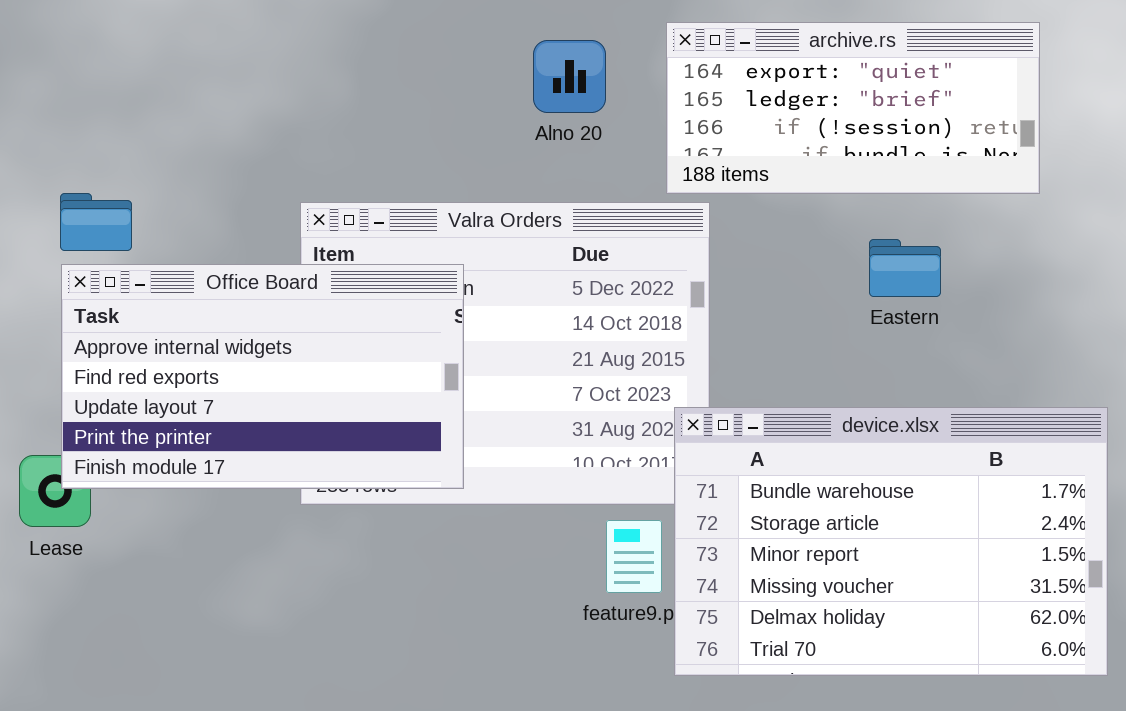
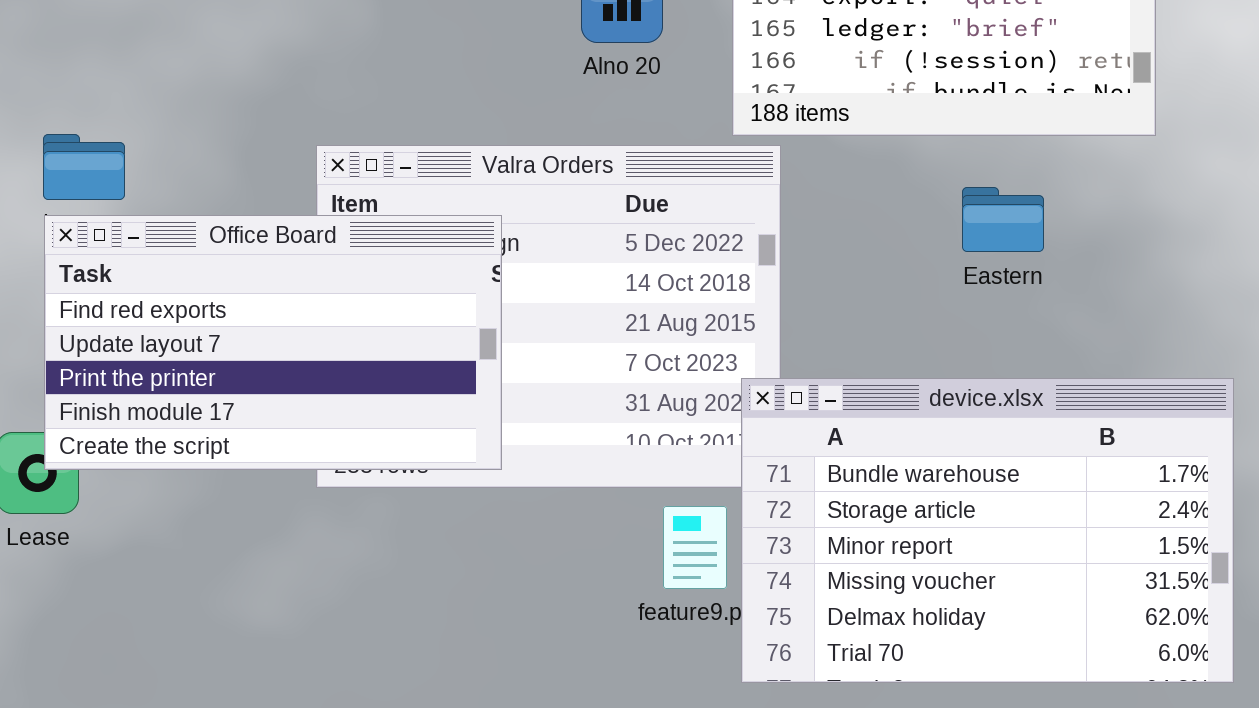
Office Board: [61,264,464,489] -> [44,215,502,470], scrolled down 1 row

